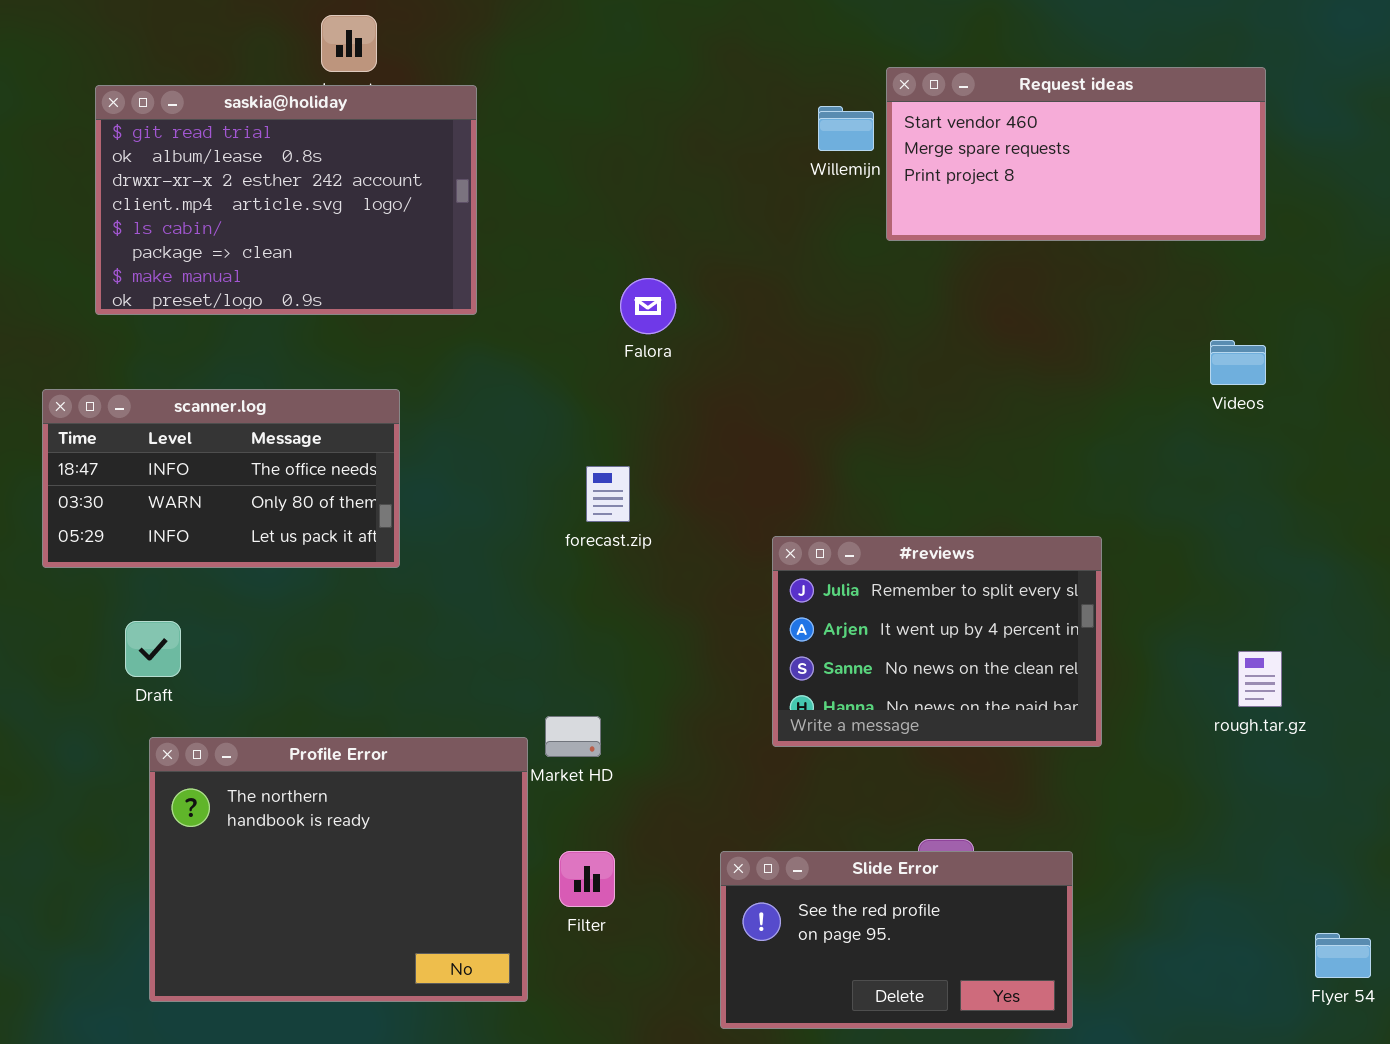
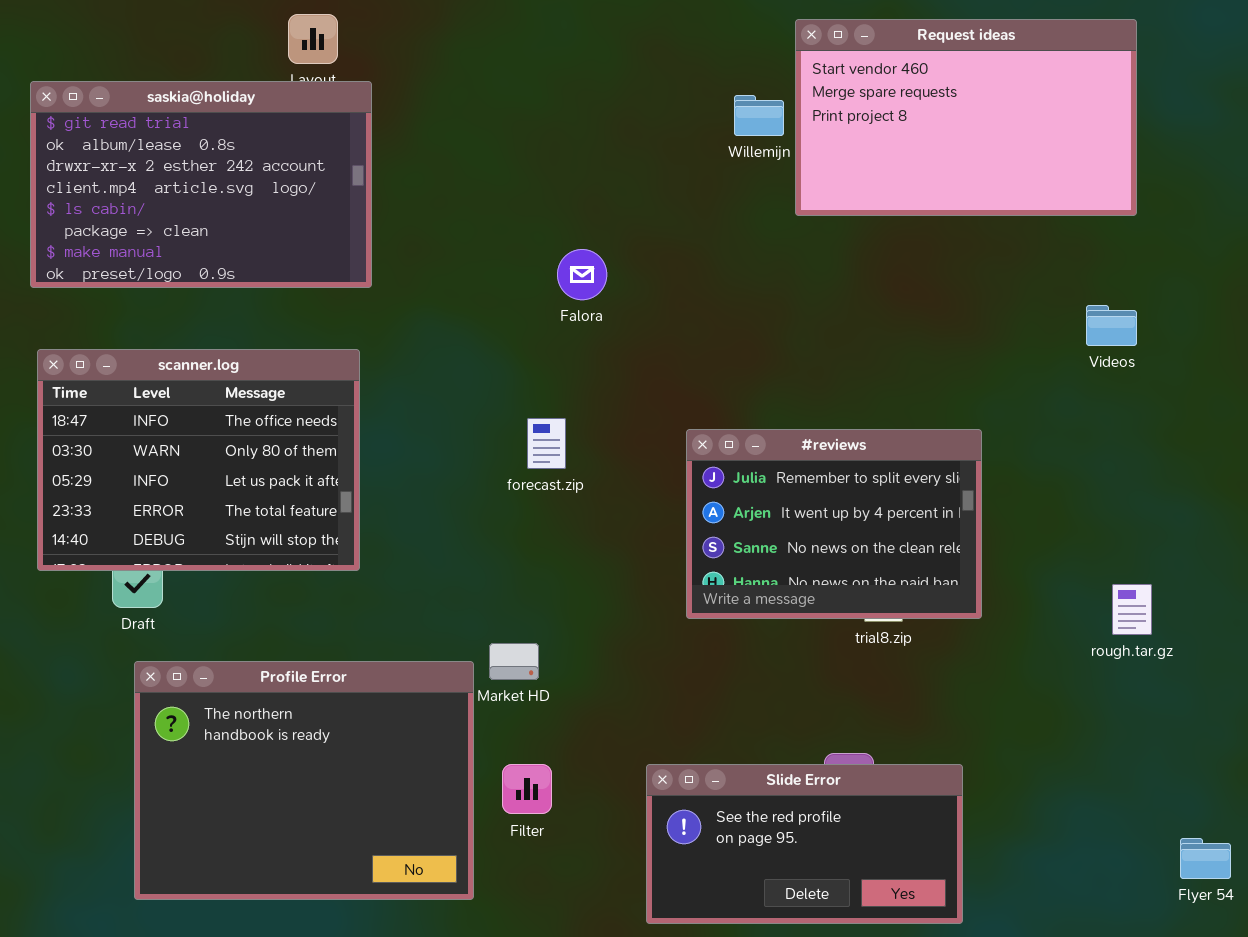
Request ideas: [886,67,1266,241] -> [795,19,1137,216], resized
saskia@holiday: [95,85,477,315] -> [30,81,372,288], moved
scanner.log: [42,389,400,568] -> [37,349,360,571], resized
#reviews: [772,536,1102,747] -> [686,429,982,619], moved

